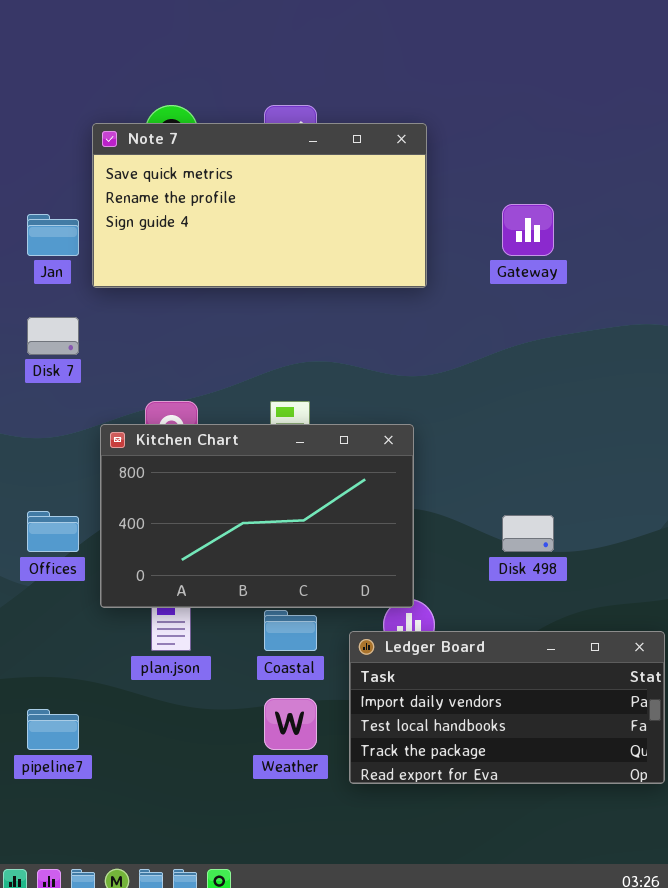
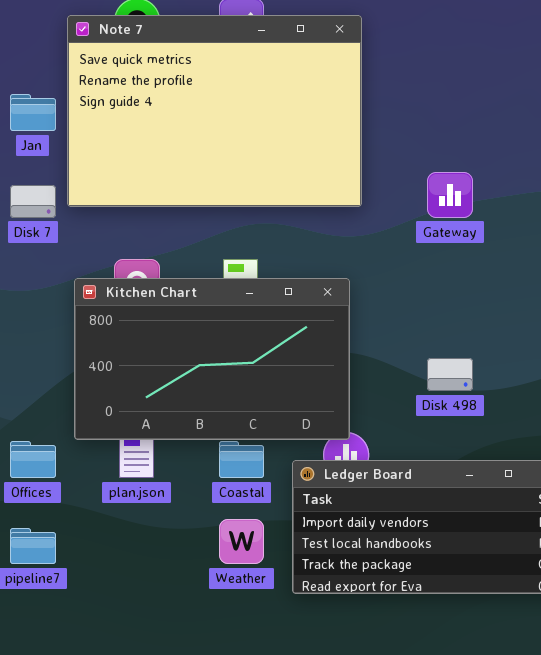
Note 7: [92,123,427,288] -> [67,15,362,207], resized
Gateway: [502,204,554,256] -> [427,172,473,218], moved
Offices: [27,511,79,552] -> [10,441,56,478], moved

